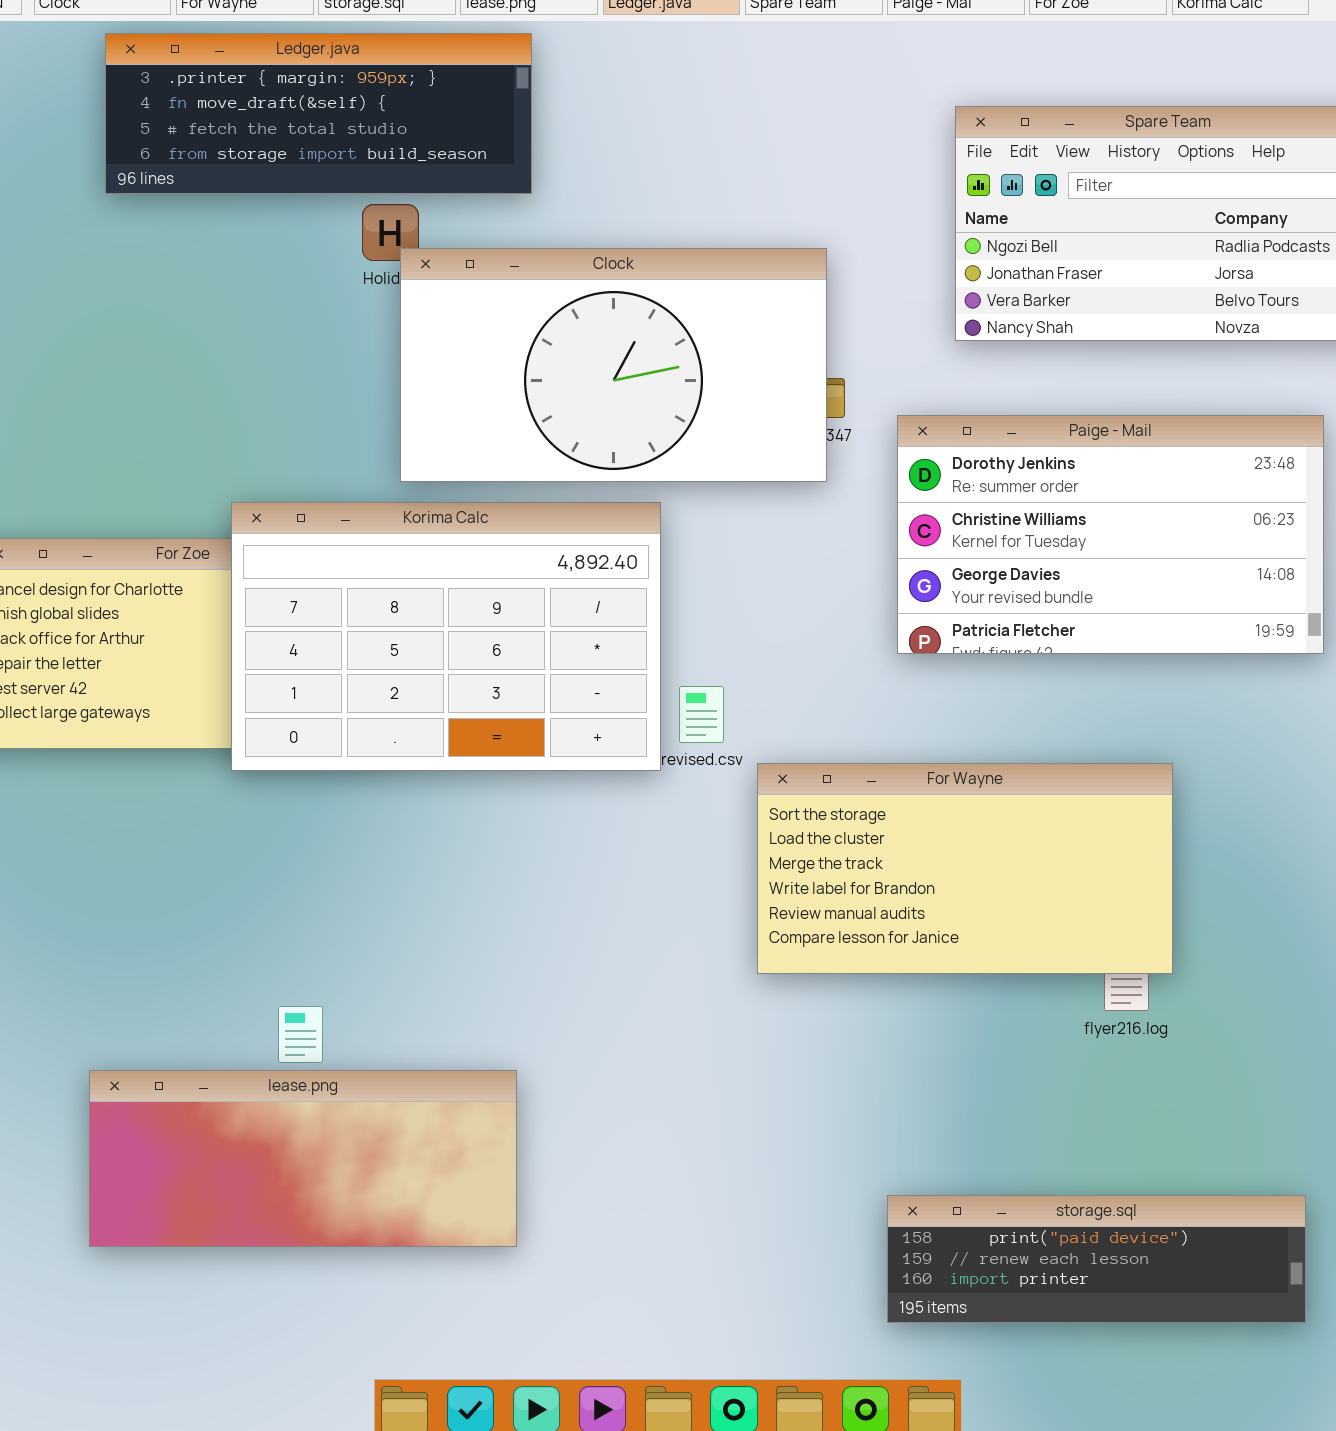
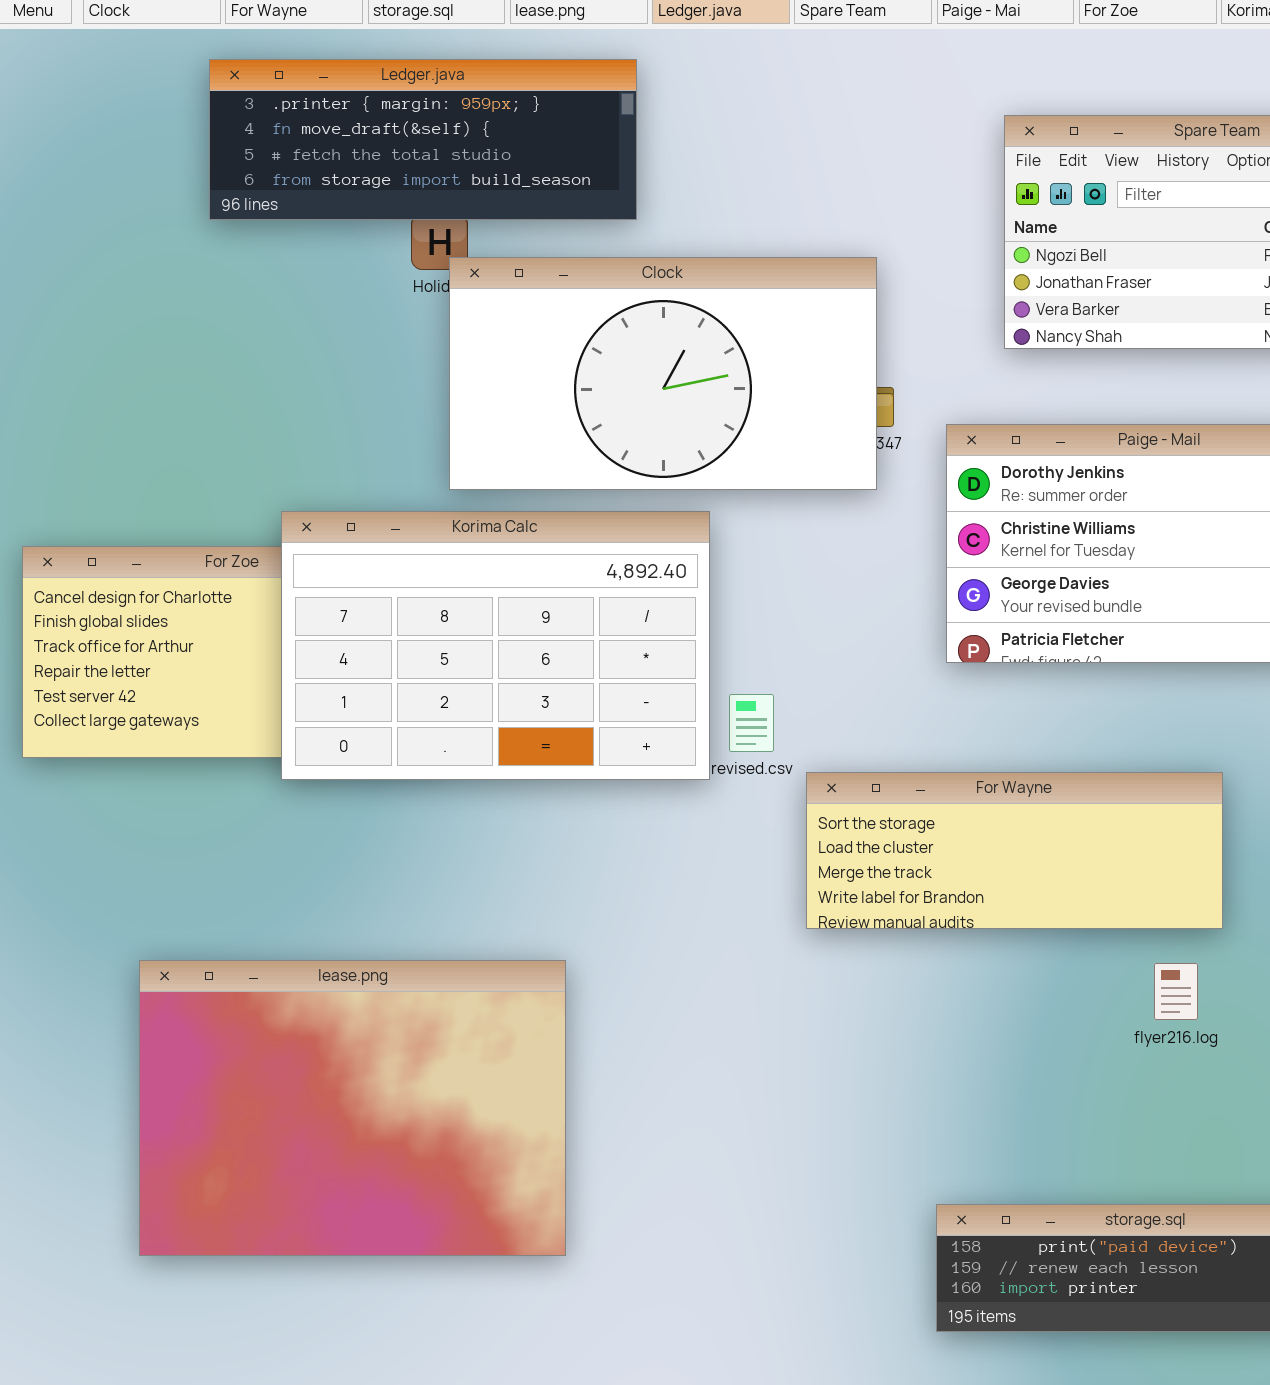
Ledger.java: [105,33,532,194] -> [209,59,637,220], moved
For Wayne: [757,763,1173,974] -> [806,772,1223,929], resized
lease.png: [89,1070,517,1247] -> [139,960,566,1256], resized

